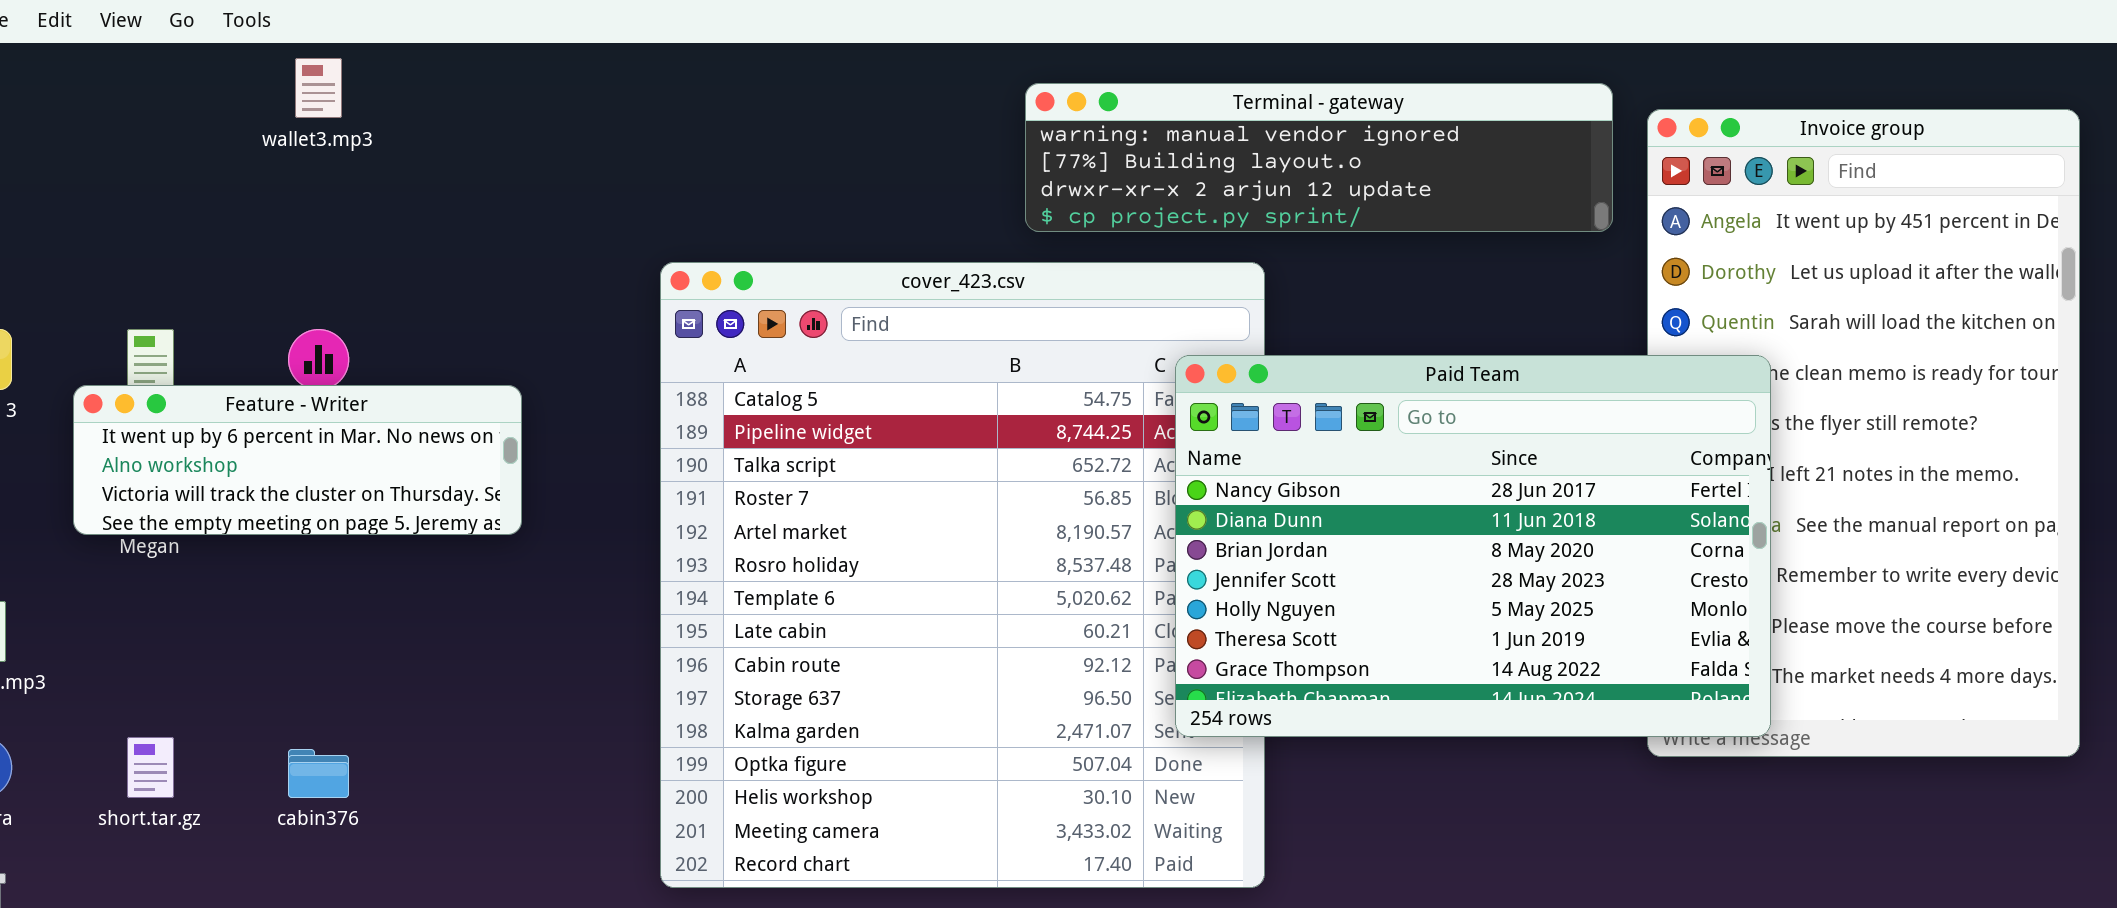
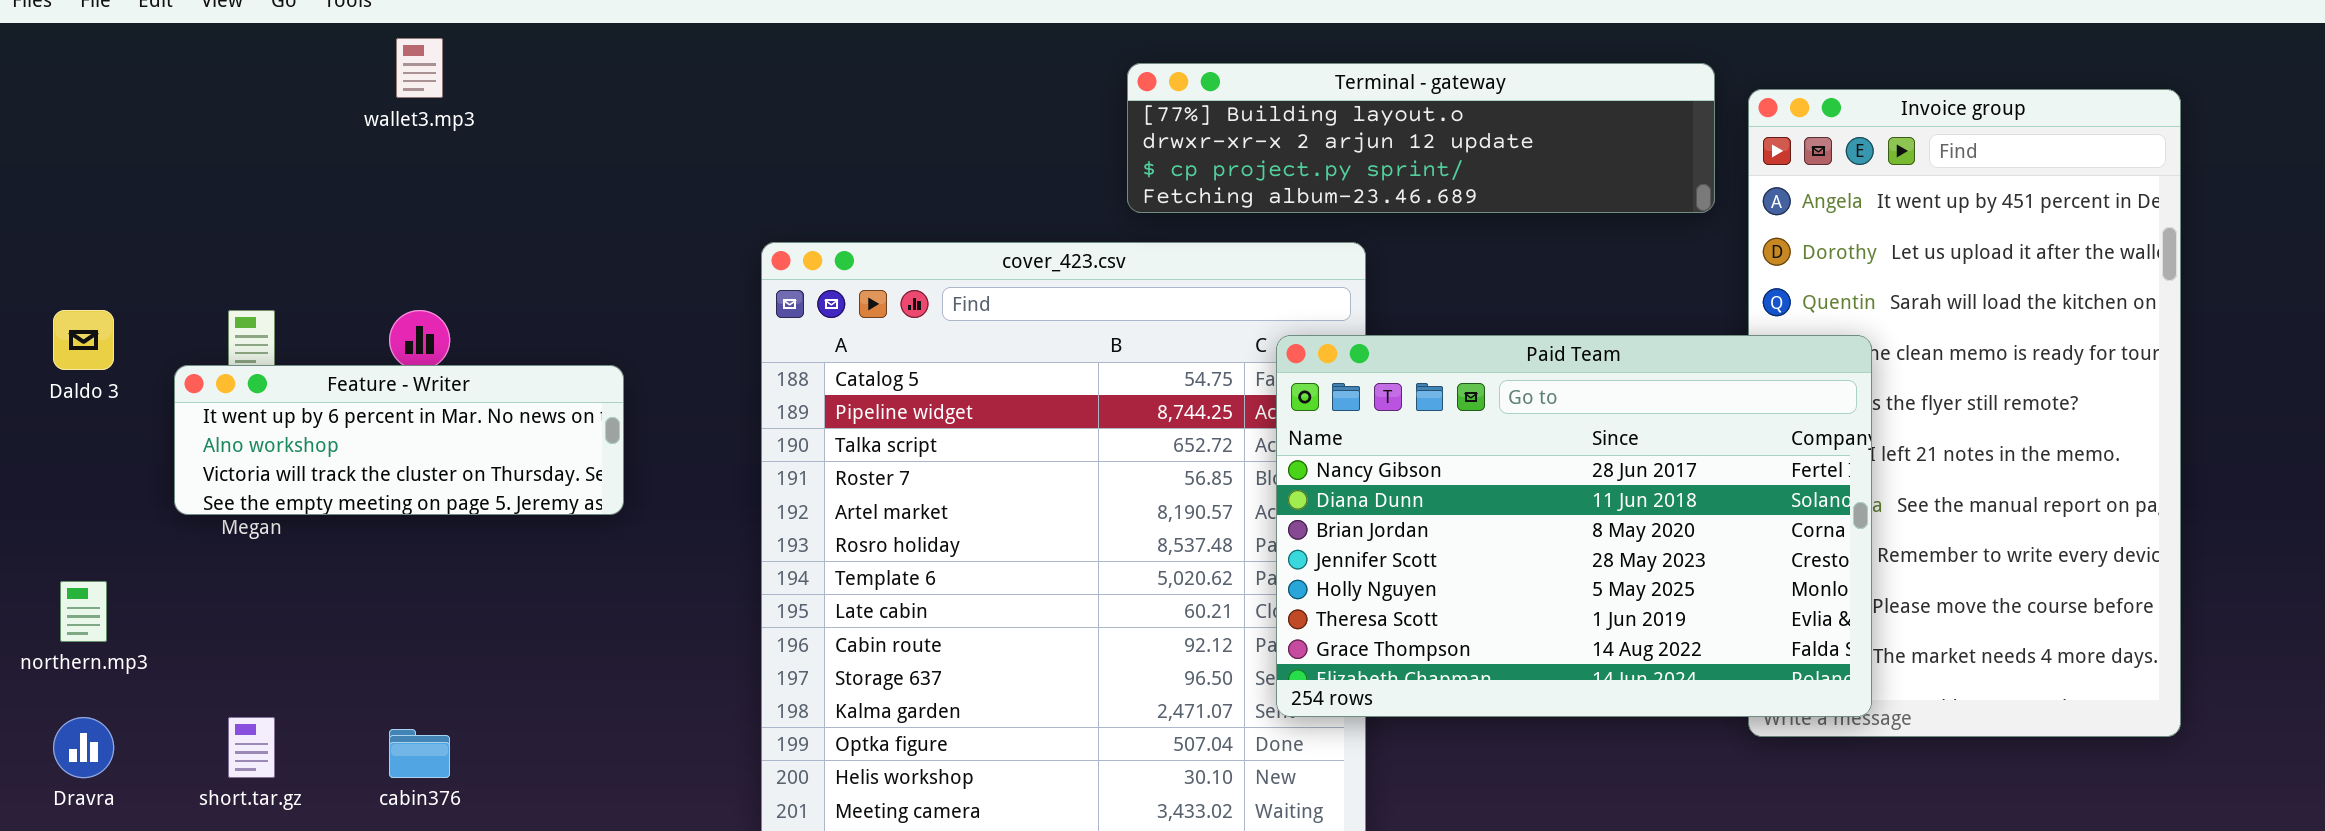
Terminal - gateway: [1025,83,1613,232] -> [1127,63,1715,213], scrolled down 1 row

